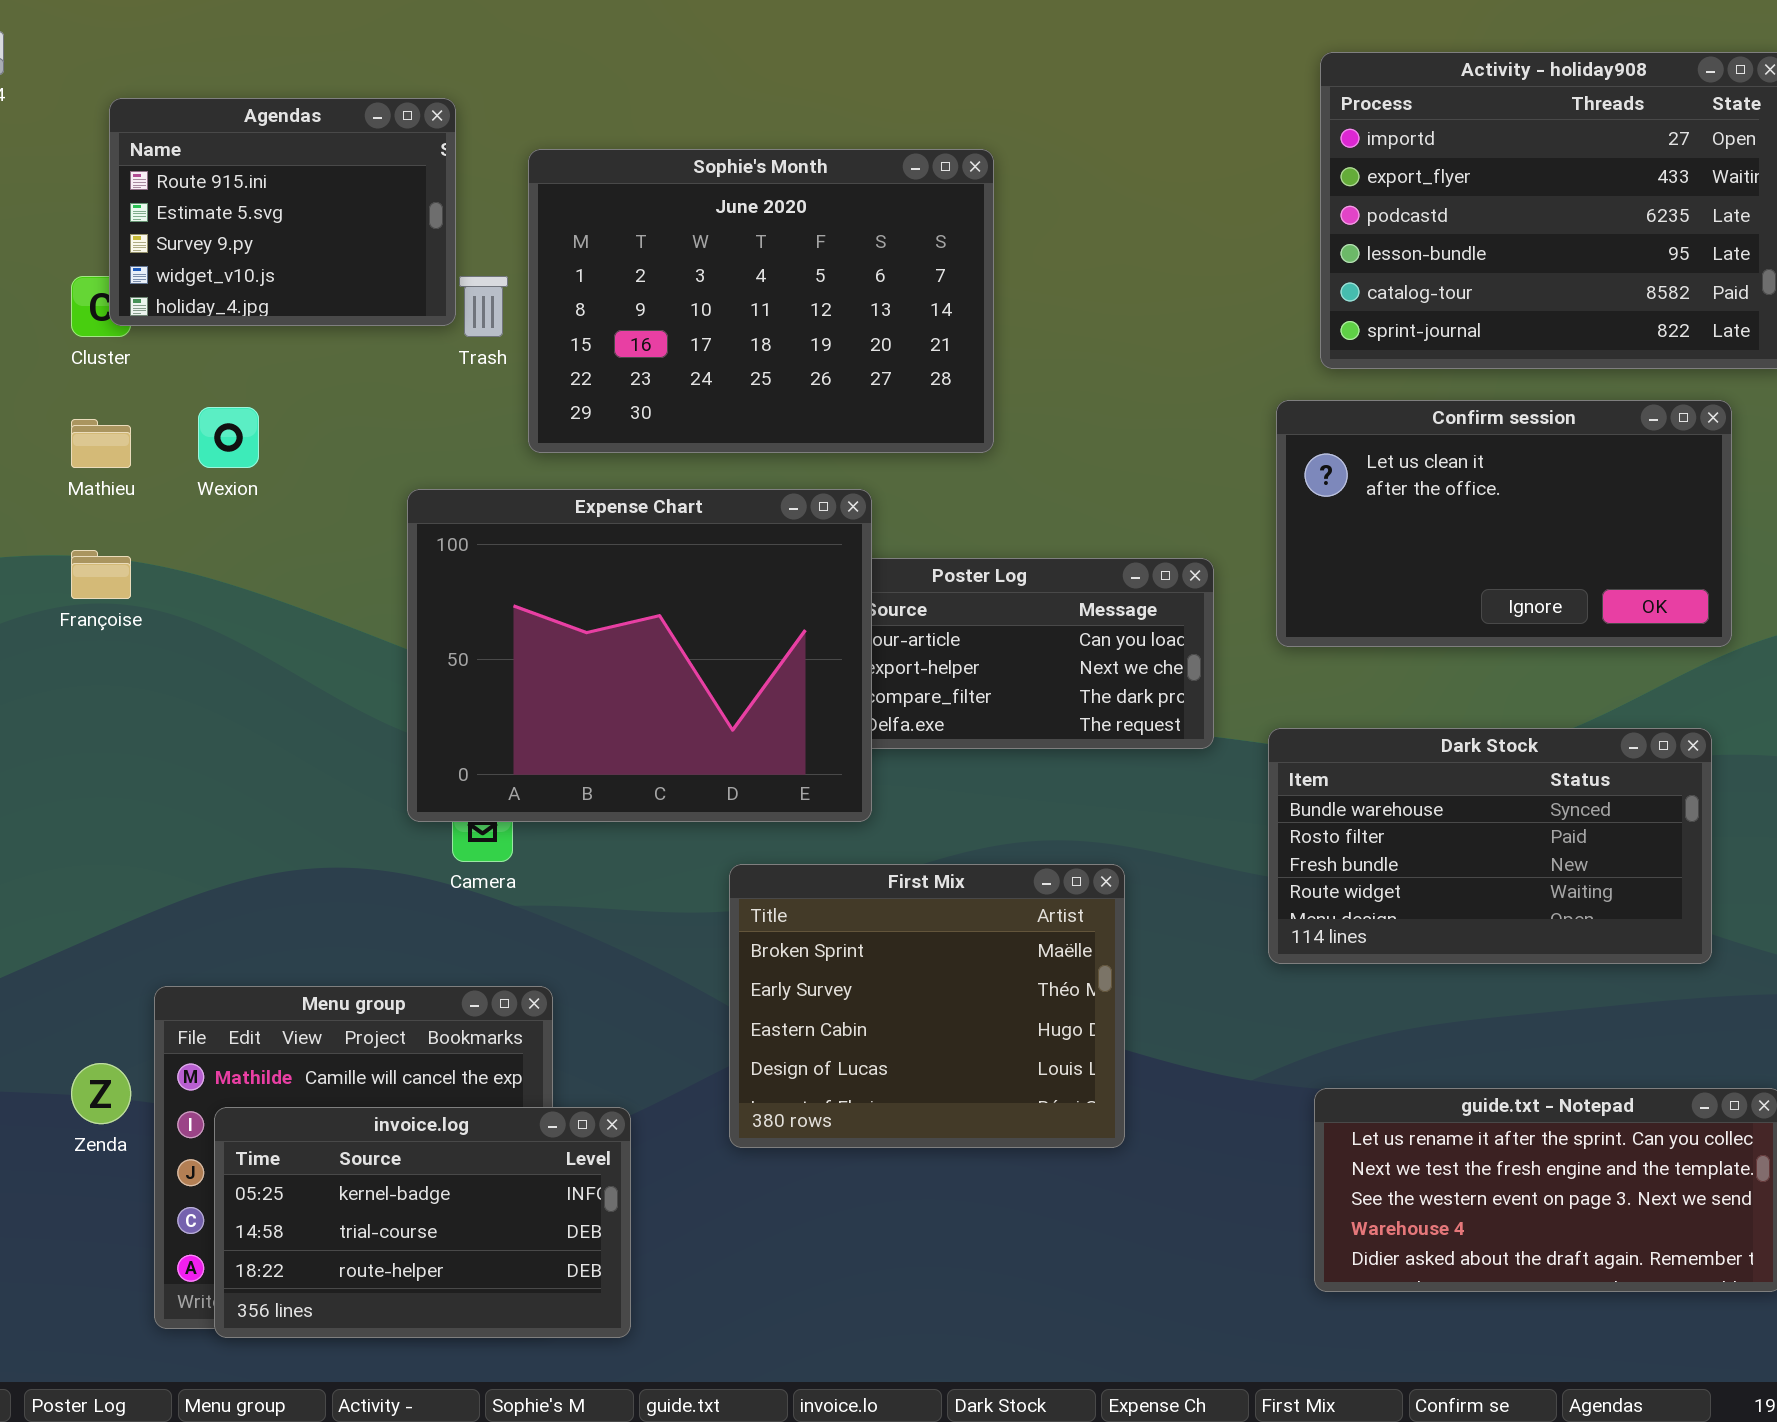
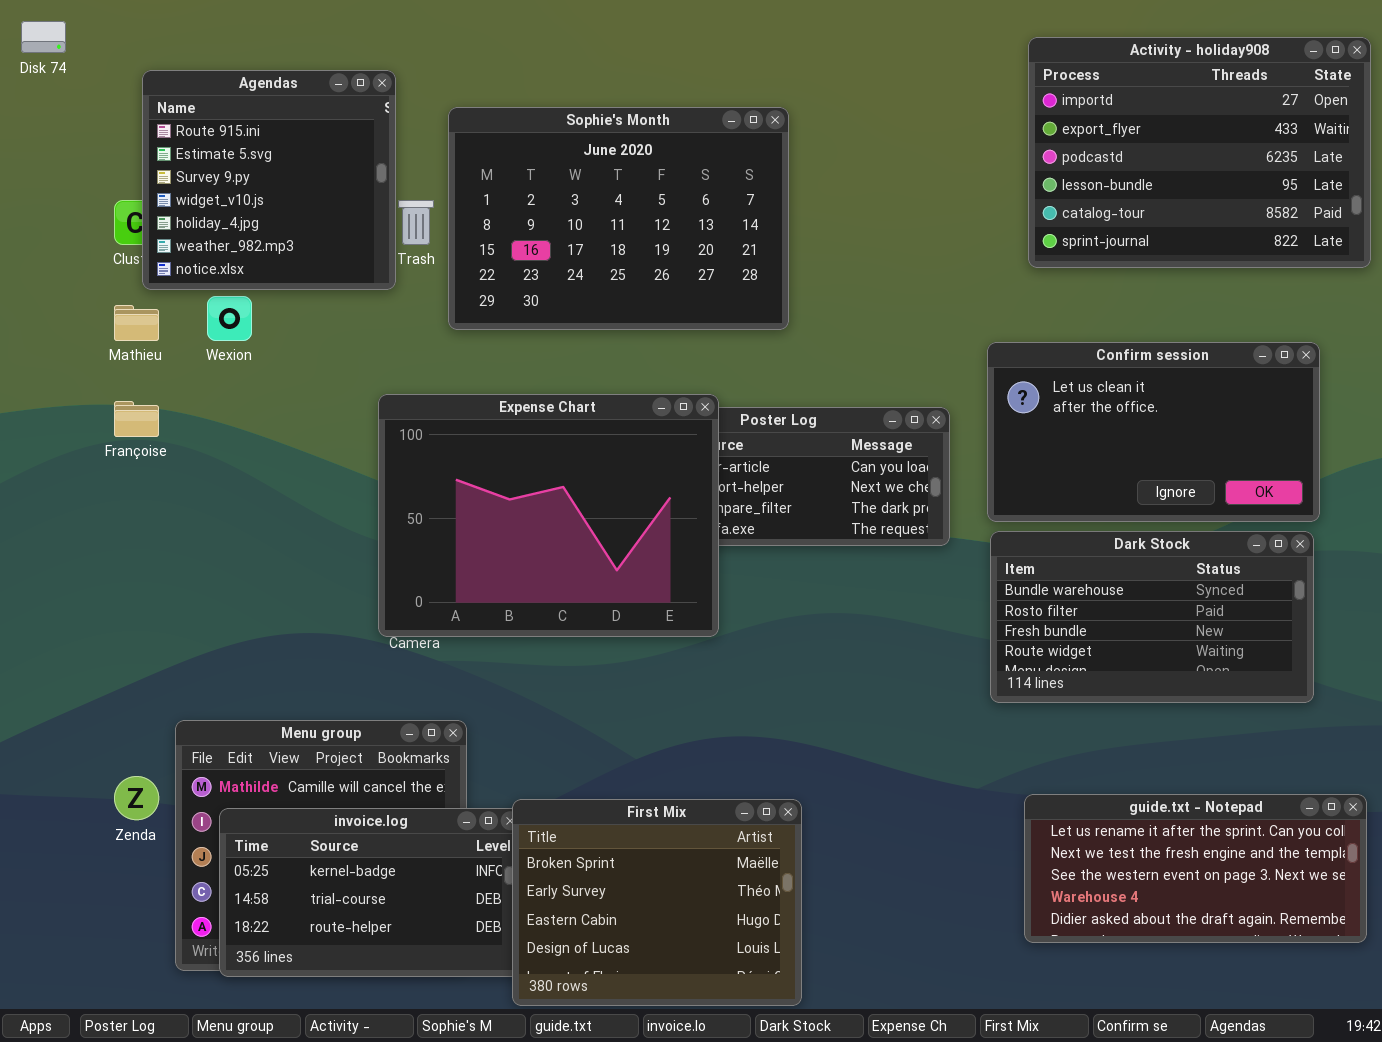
Agendas: [109,98,456,326] -> [142,70,396,290], resized
Confirm session: [1276,400,1732,647] -> [987,342,1320,522], moved
Expense Chart: [407,489,872,822] -> [378,394,719,637], moved
First Mix: [729,864,1125,1148] -> [512,799,802,1006], moved

